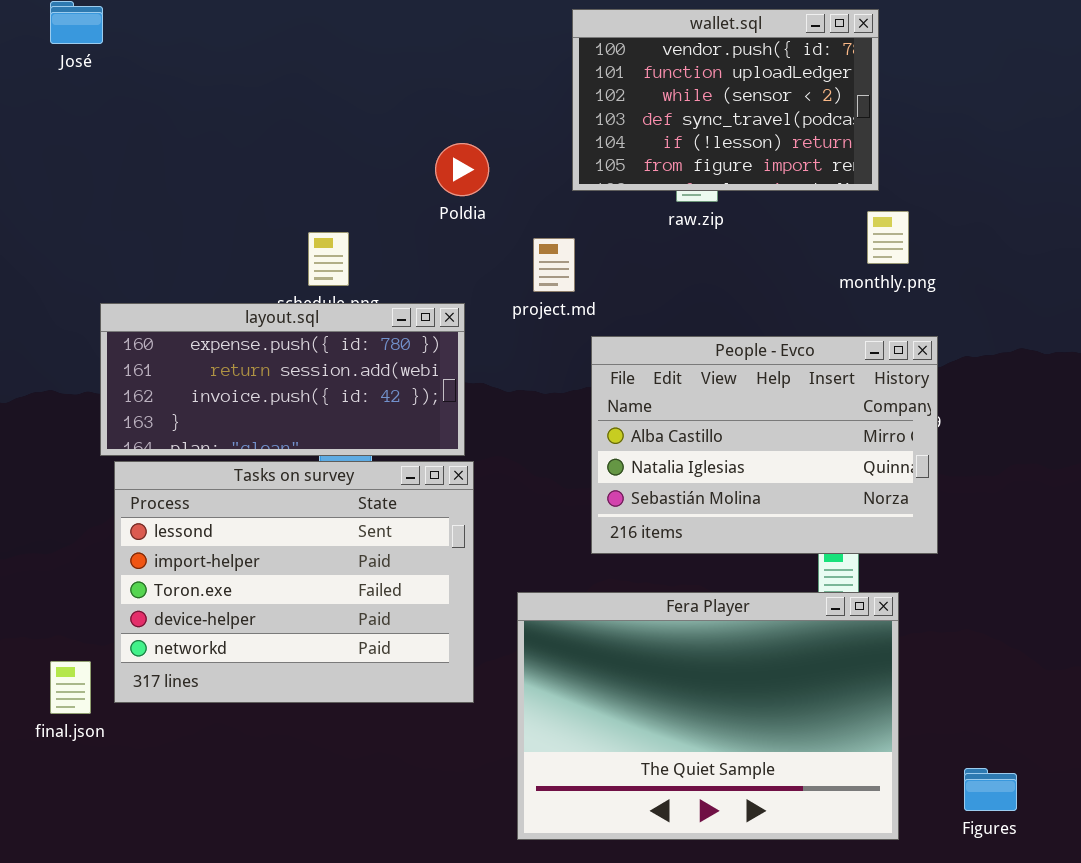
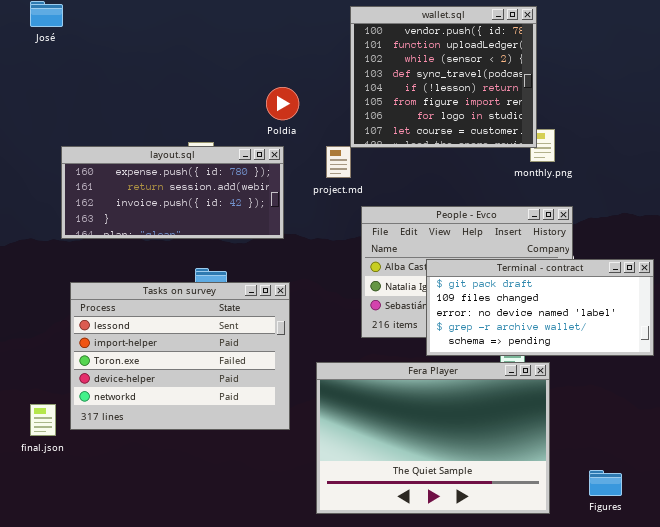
wallet.sql: [572,9,879,191] -> [350,6,537,148], resized
layout.sql: [100,303,465,456] -> [61,146,284,239], moved
Terminal - contract: none -> [426,259,654,356], opened

